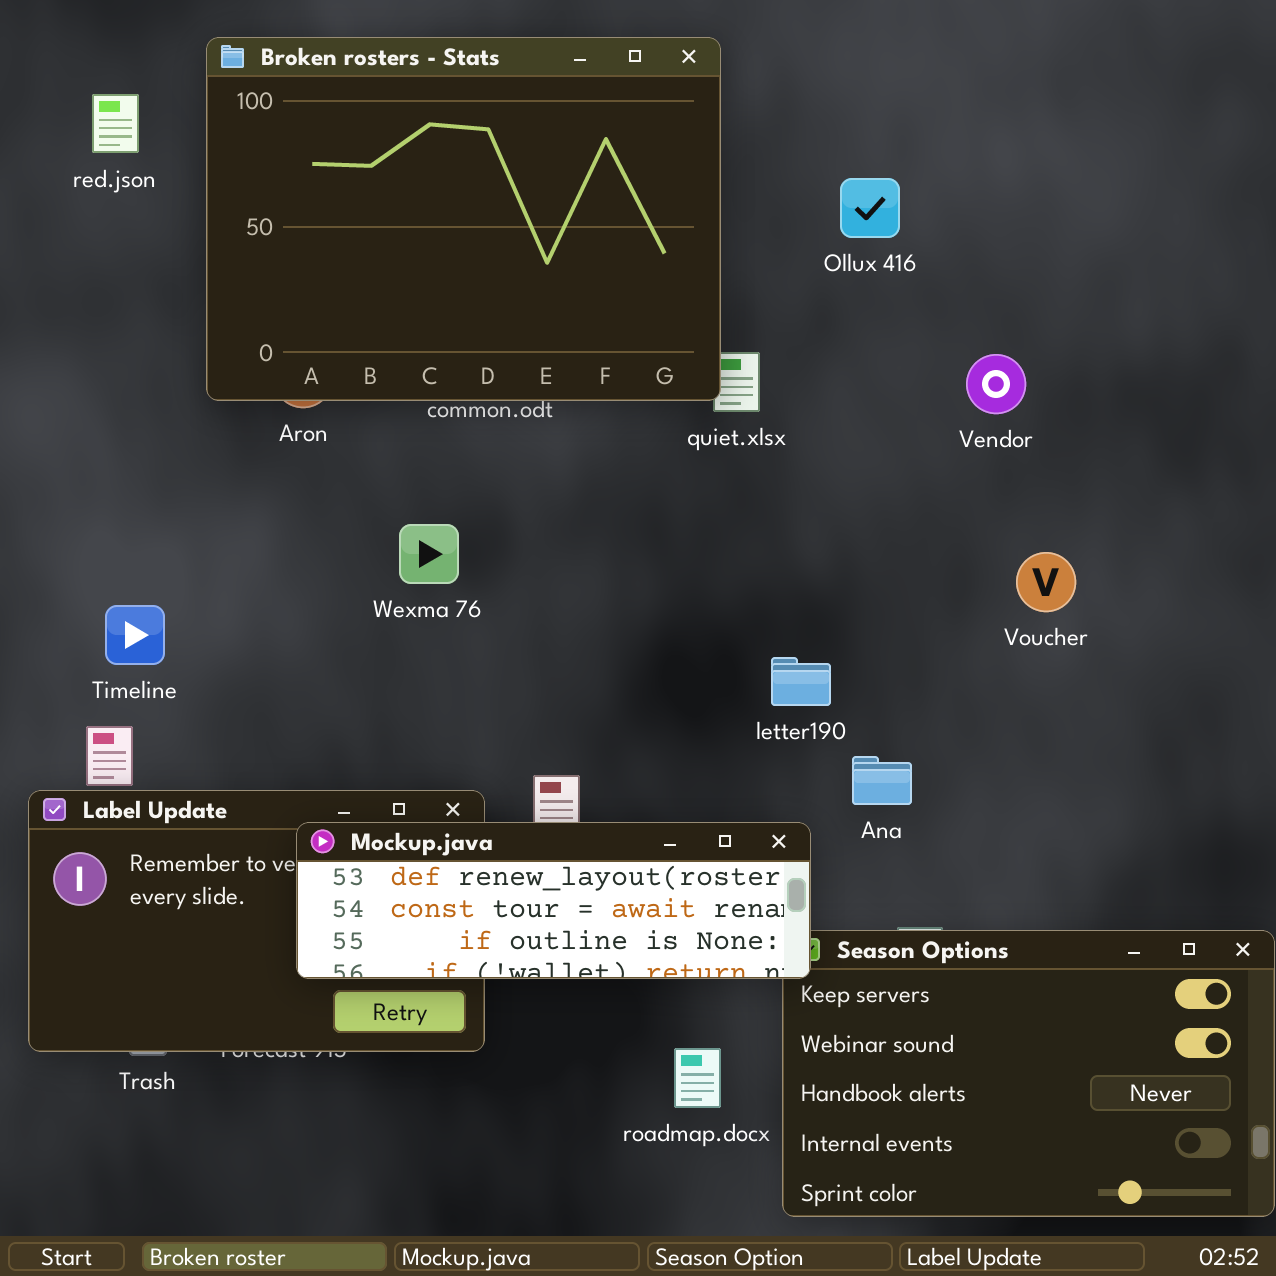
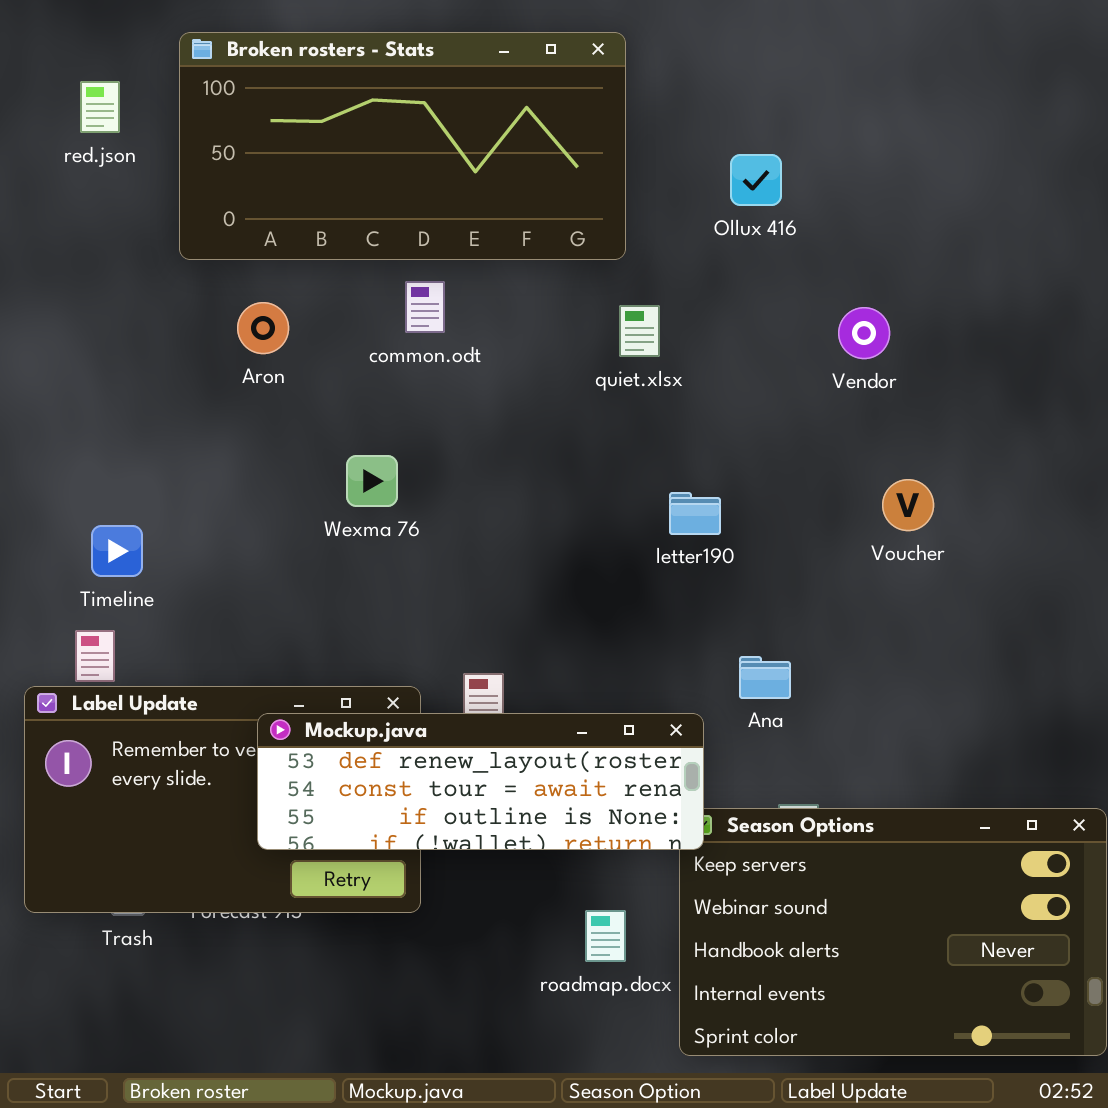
Broken rosters - Stats: [206,37,721,401] -> [179,32,626,260], resized
letter190: [771,657,831,706] -> [669,492,721,535], moved

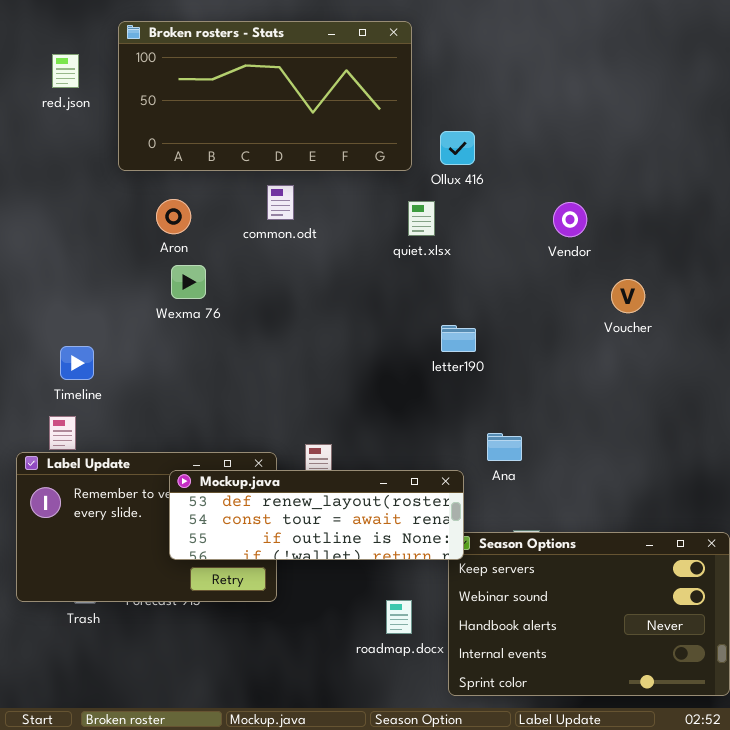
Ollux 416: [730,154,782,206] -> [440,131,475,165], moved
Wexma 76: [346,455,398,507] -> [171,265,206,299], moved
Voucher: [882,479,934,531] -> [611,279,645,313], moved

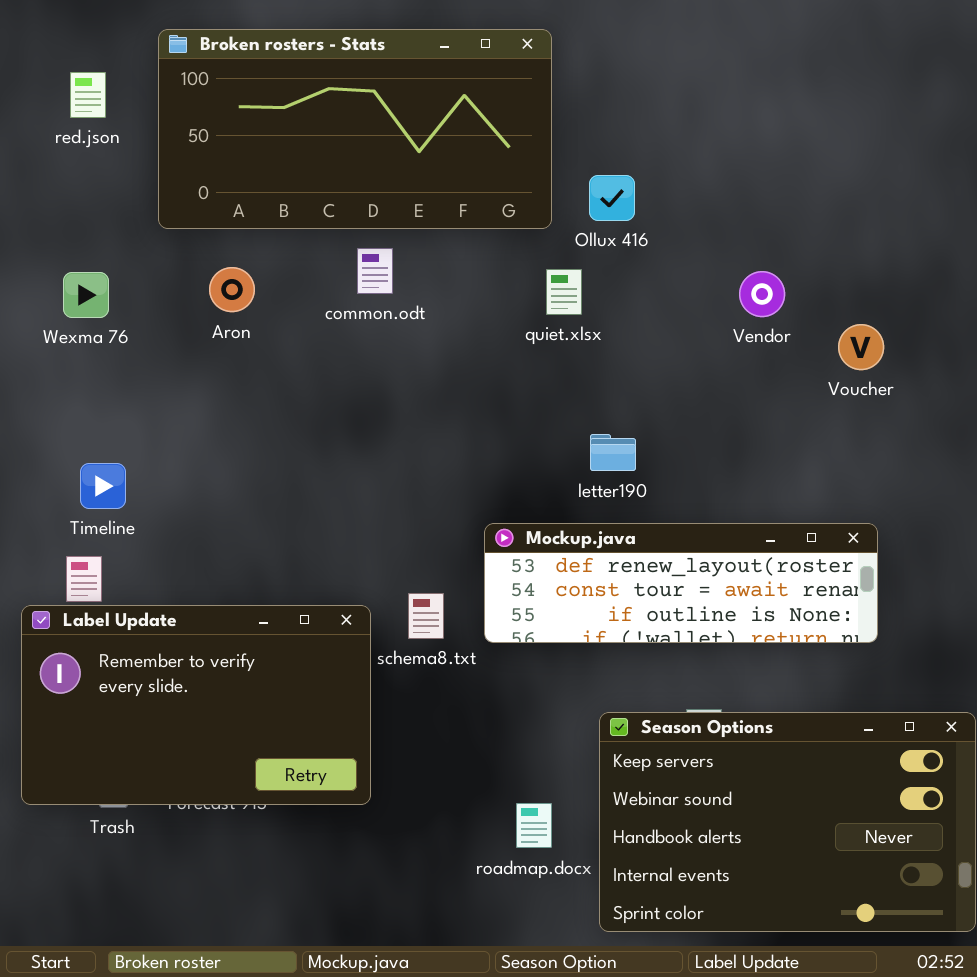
Wexma 76: [171,265,206,299] -> [63,272,109,318], moved
Voucher: [611,279,645,313] -> [838,324,884,370], moved
Mockup.java: [169,470,464,560] -> [484,523,878,643], moved

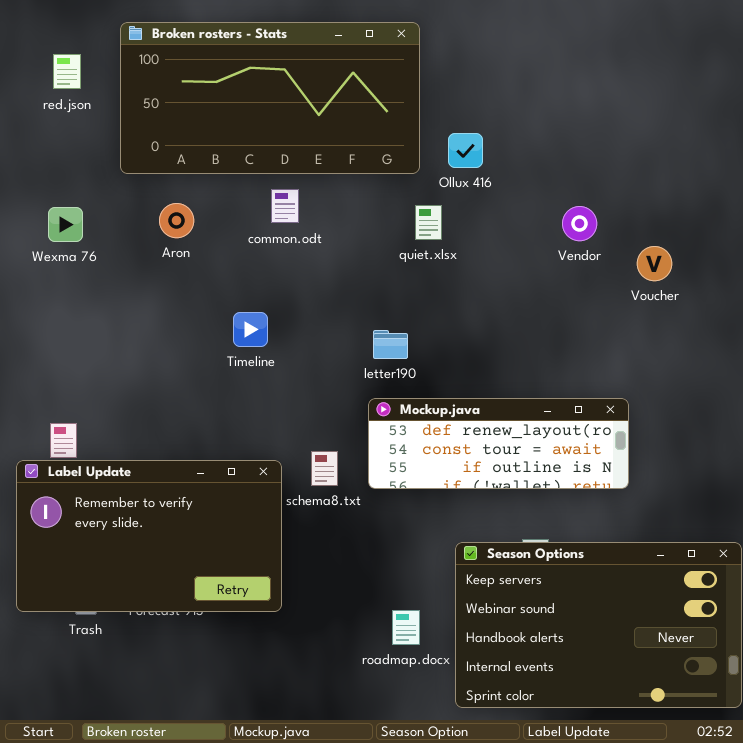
letter190: [590,434,636,471] -> [373,330,408,359], moved
Timeline: [80,463,126,509] -> [233,312,268,347], moved
Mockup.java: [484,523,878,643] -> [368,398,629,489], resized

